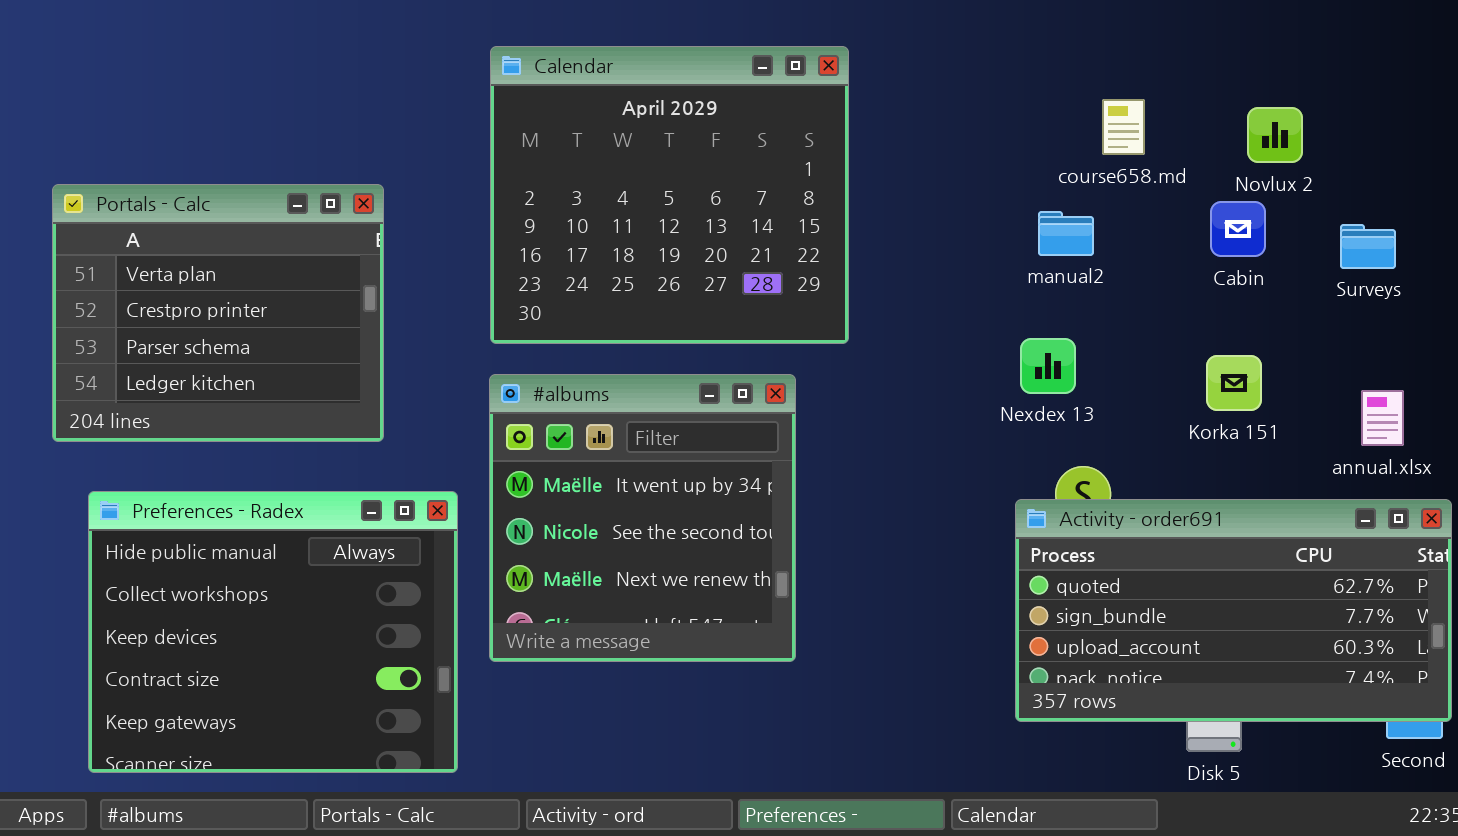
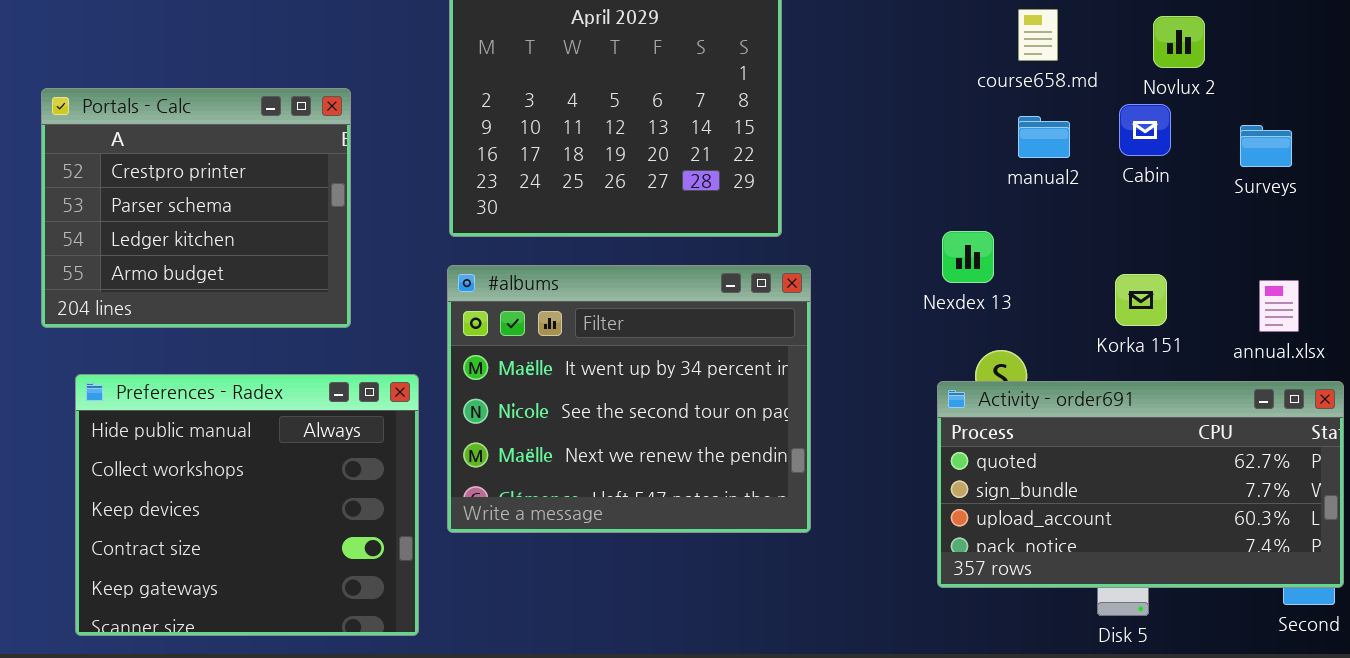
Portals - Calc: [52,184,384,442] -> [41,88,351,328], scrolled down 1 row
manual2: [1038,211,1094,256] -> [1018,116,1070,158], moved
Korka 151: [1206,355,1262,411] -> [1115,274,1167,326], moved
#albums: [489,374,796,662] -> [447,265,811,533], resized

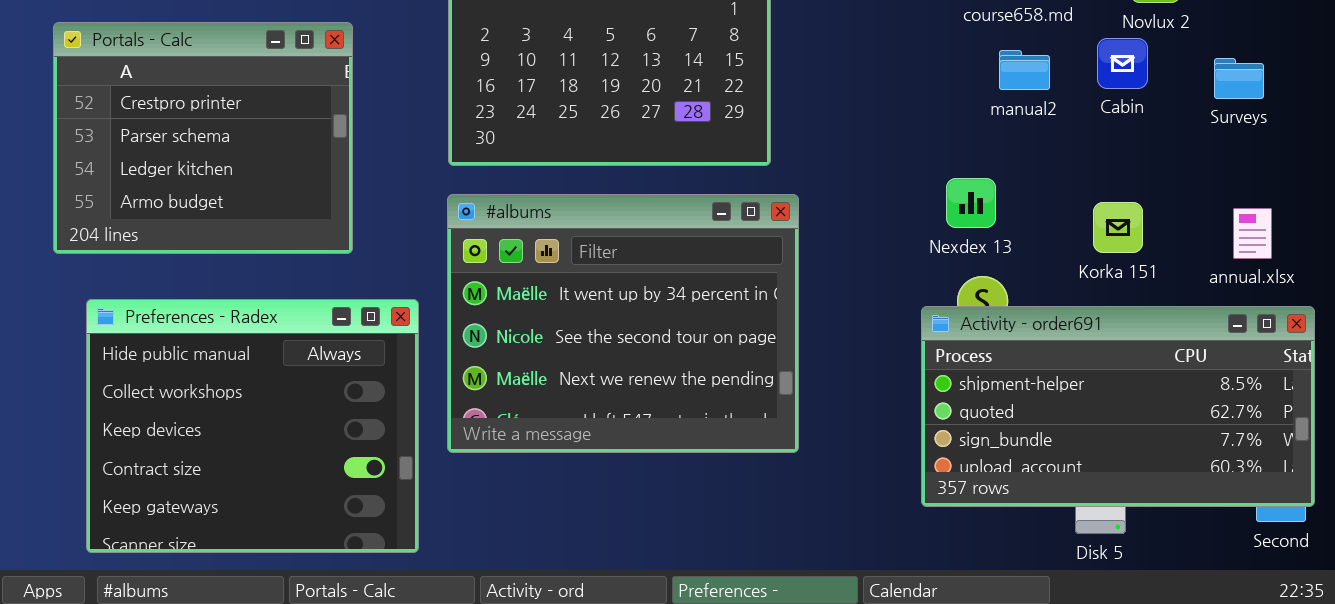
Nexdex 13: [942,231,994,283] -> [946,178,996,228], moved
Activity - order691: [937,381,1344,588] -> [921,306,1315,507], scrolled up 1 row

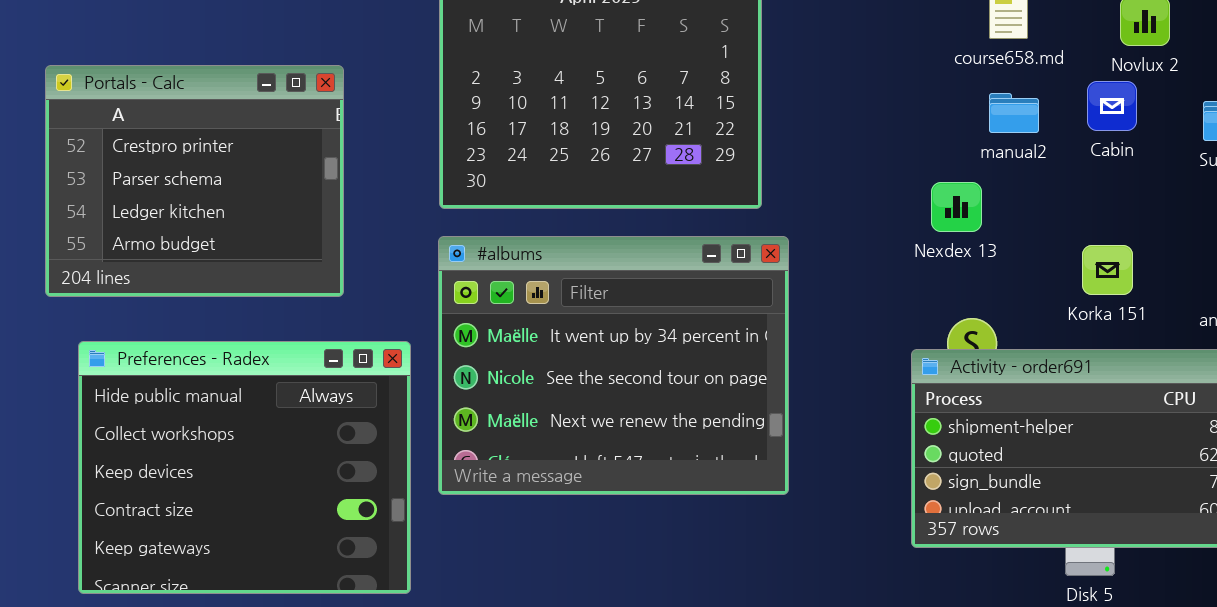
Nexdex 13: [946,178,996,228] -> [931,182,982,232], moved

